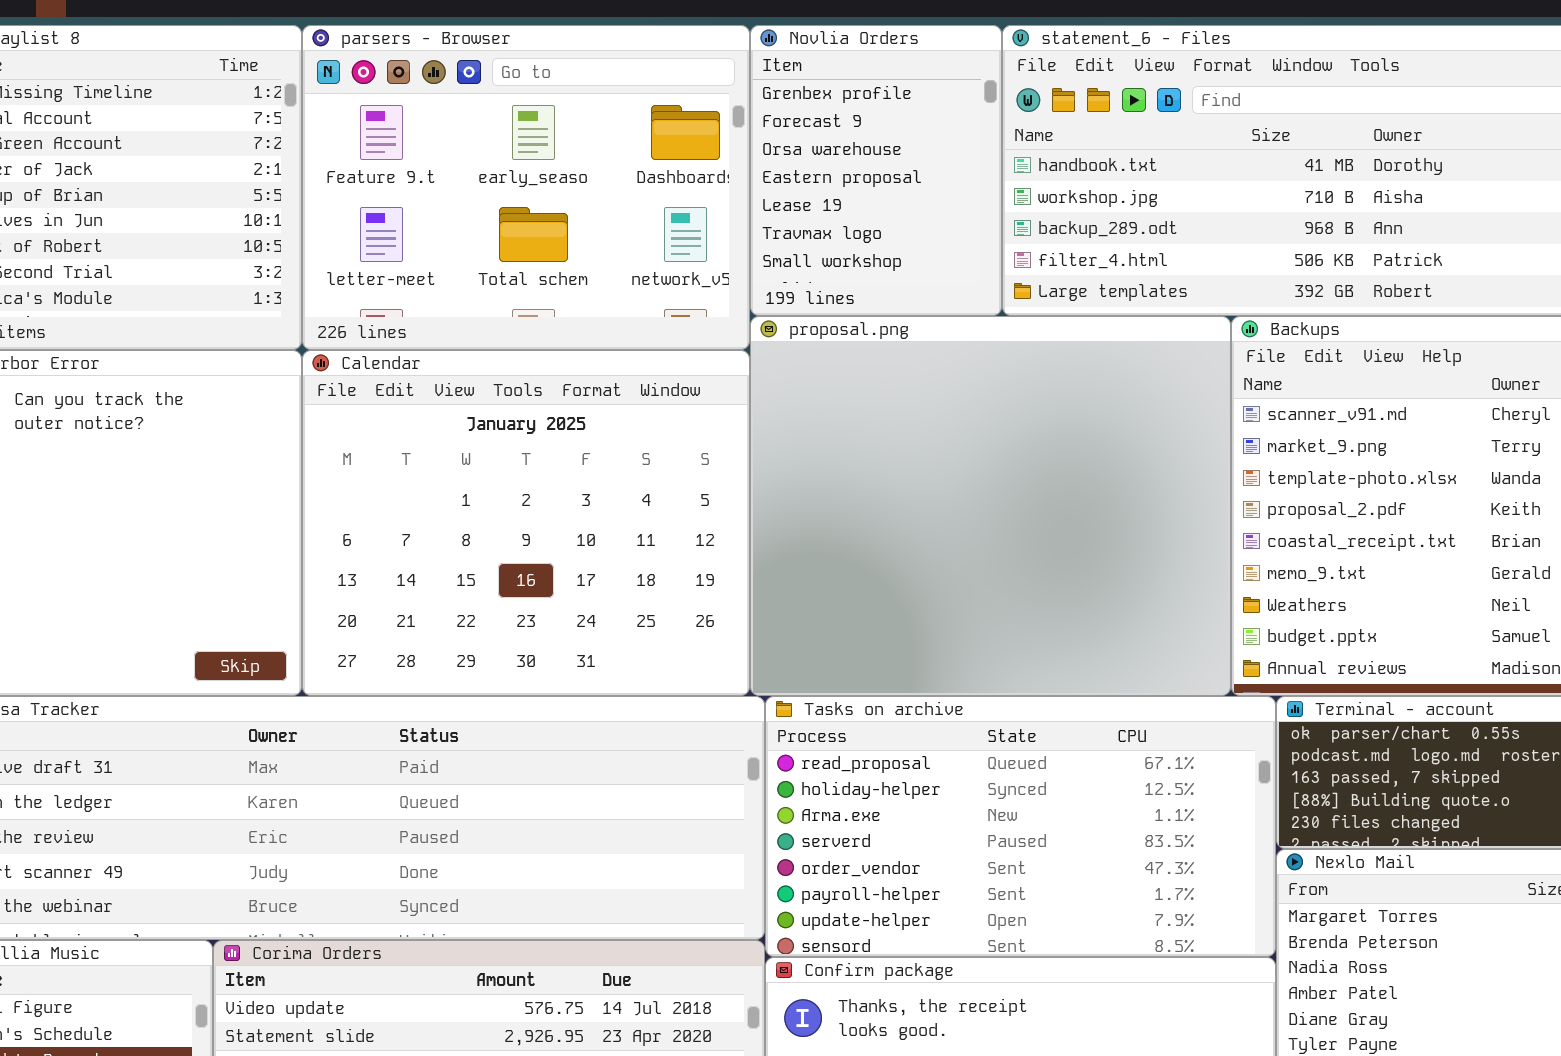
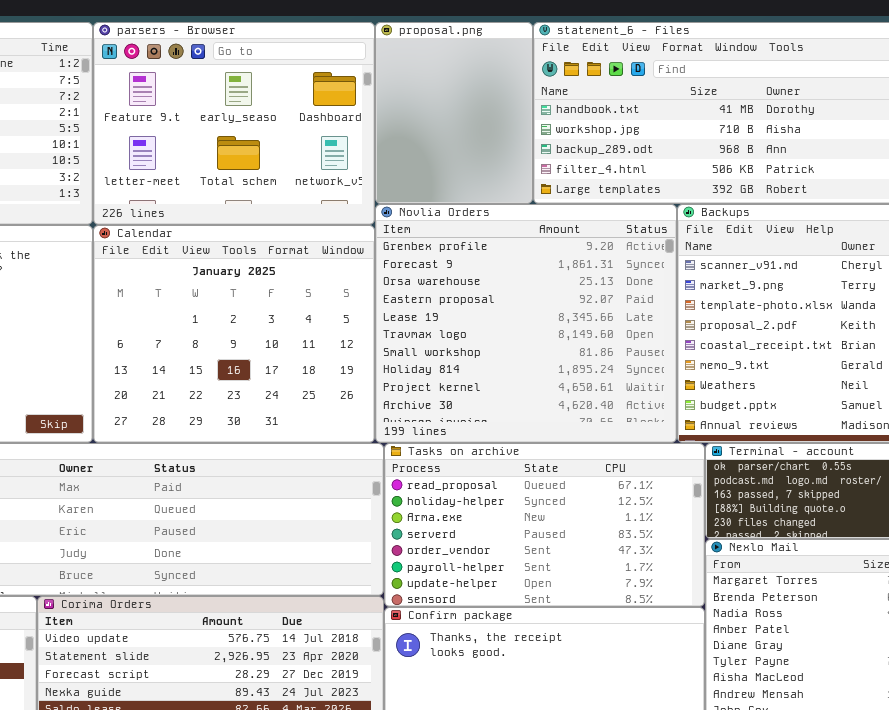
Novlia Orders: [750,25,1002,316] -> [375,204,677,443], moved, resized
proposal.png: [750,316,1231,696] -> [375,22,533,204], moved, resized

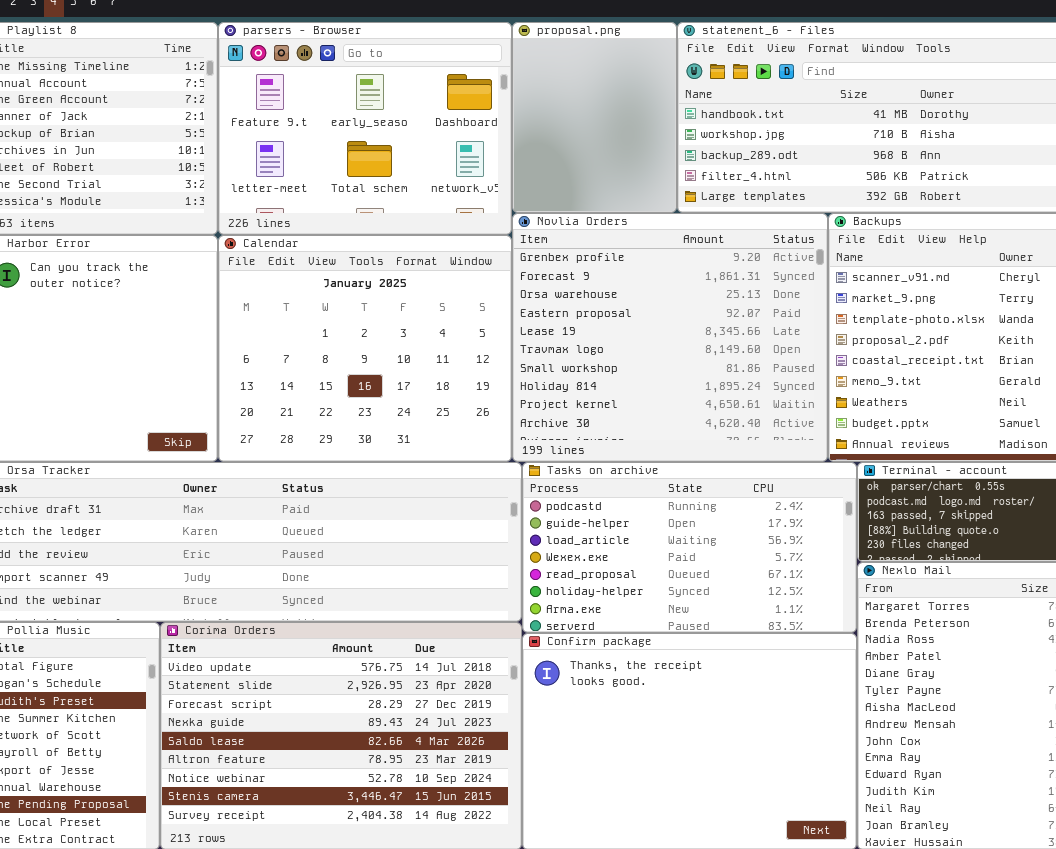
Tasks on archive: [384,443,705,607] -> [522,462,857,633], scrolled up 4 rows

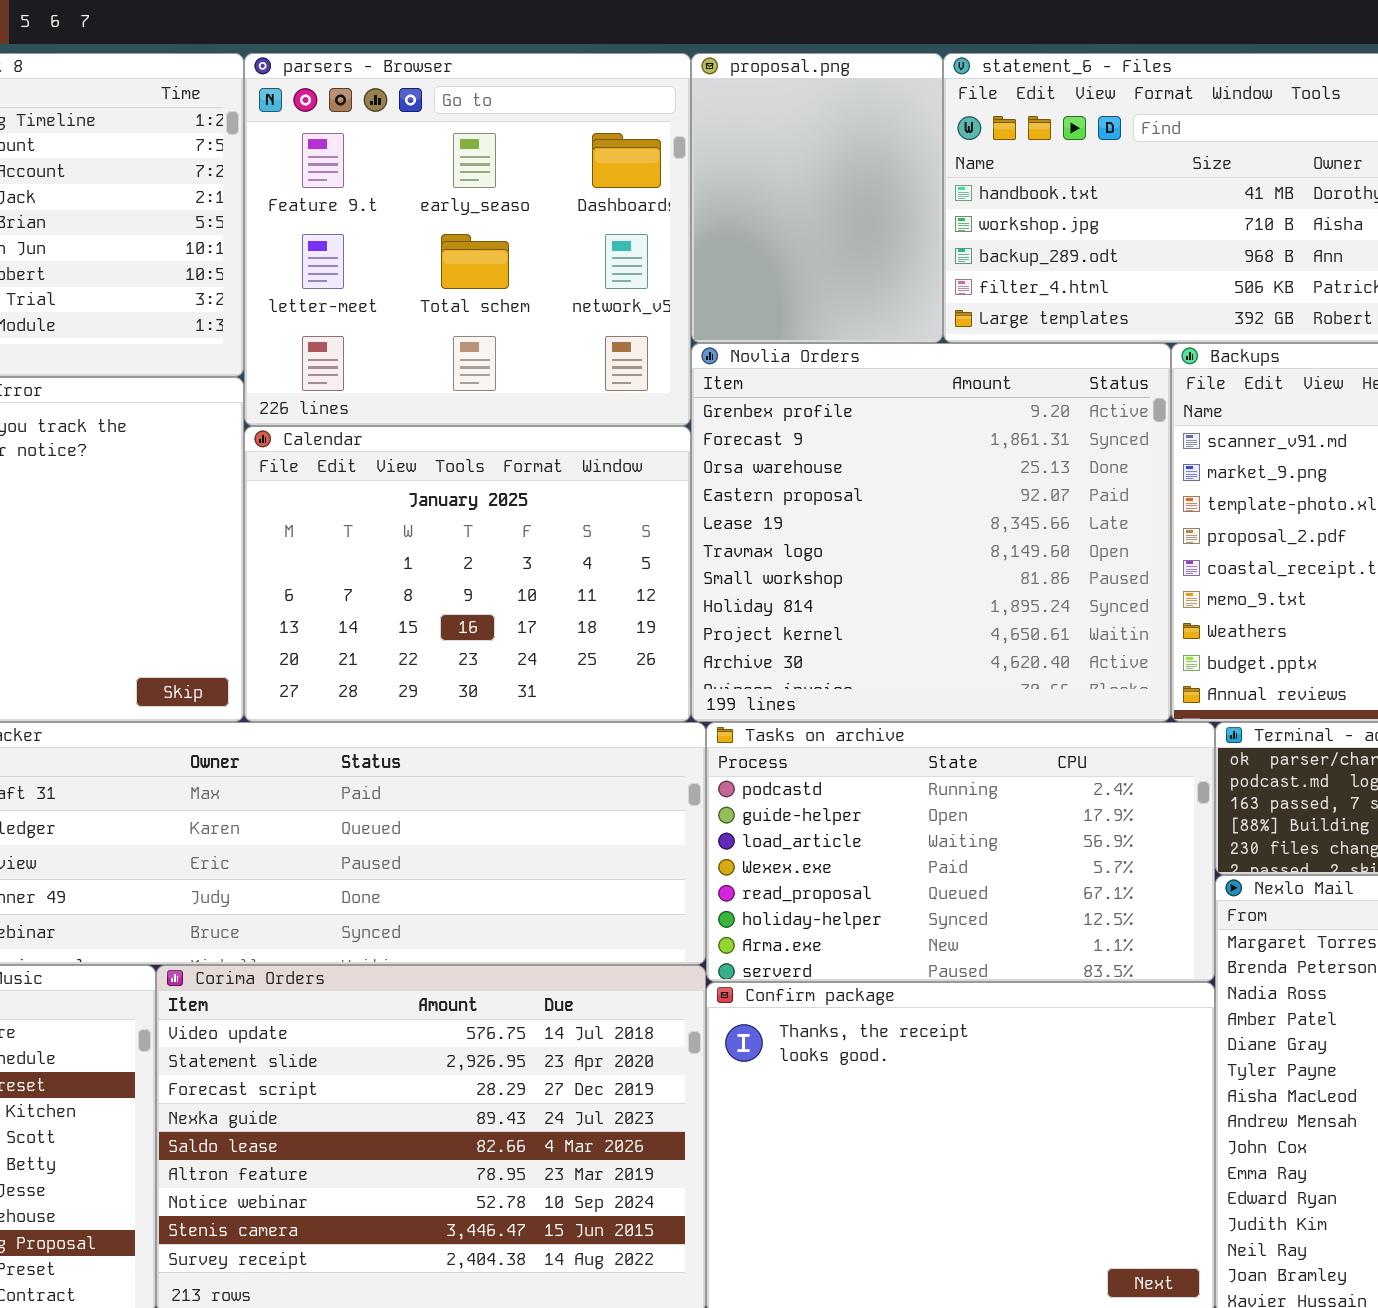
parsers - Browser: [218,22,512,235] -> [244,53,691,426], resized
Calendar: [218,235,512,462] -> [244,426,691,722], resized

